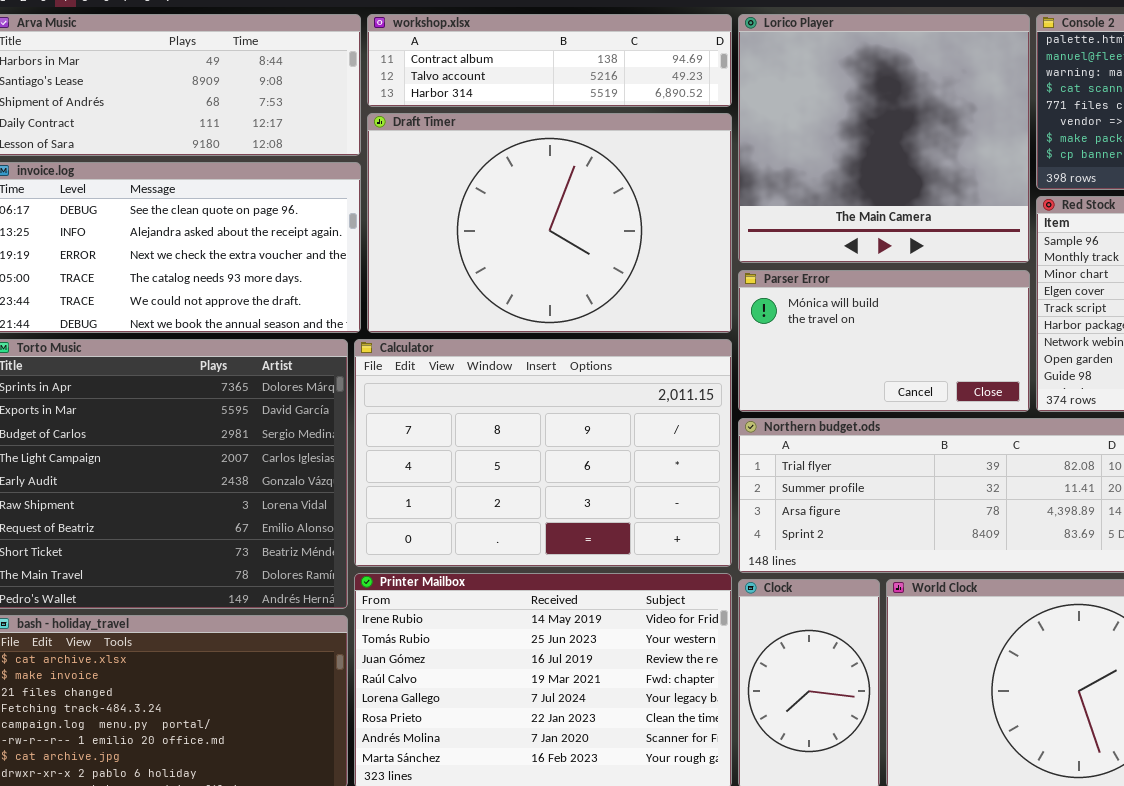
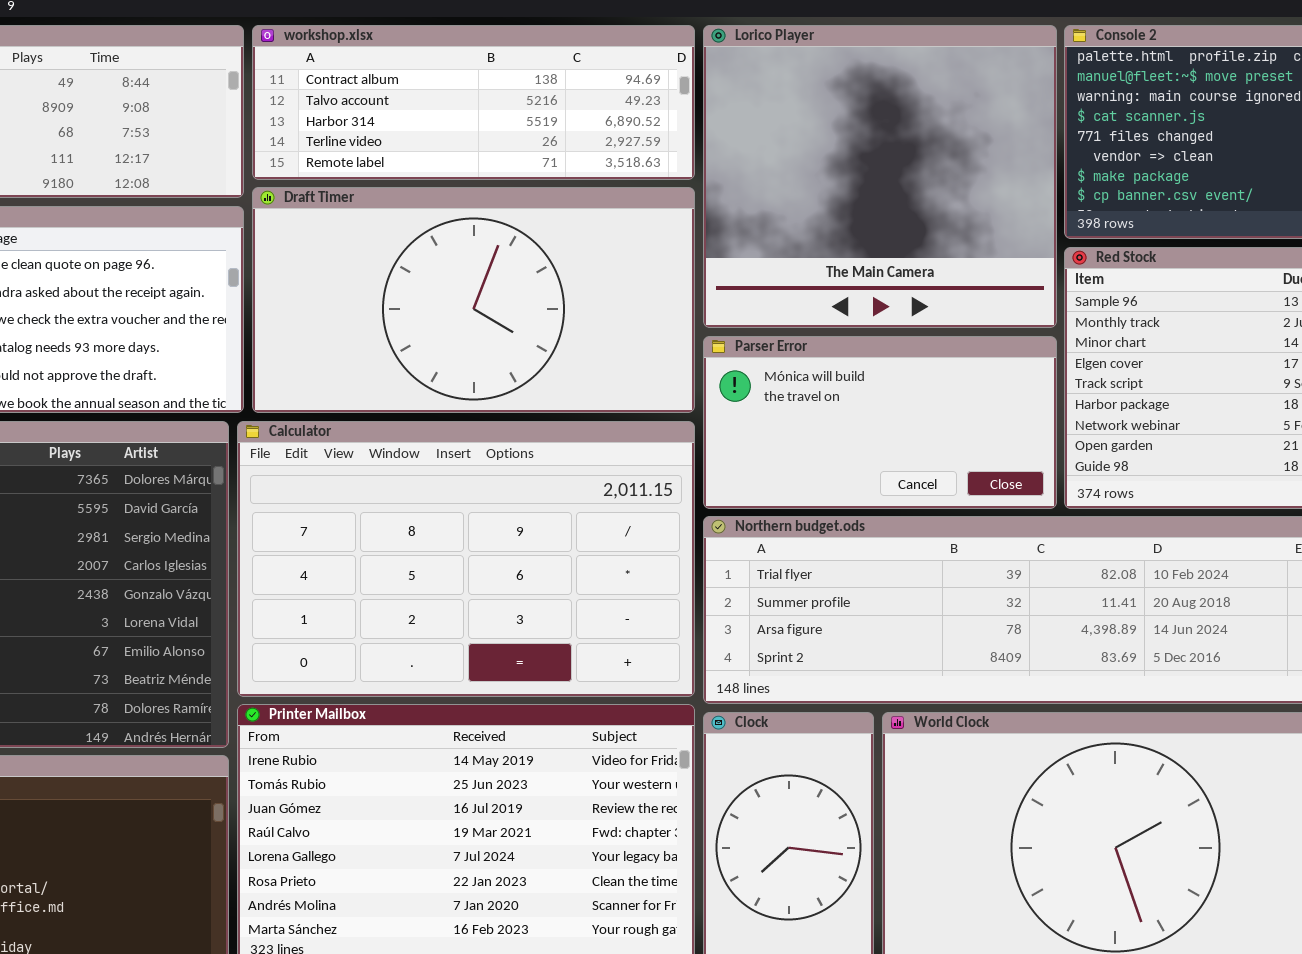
workshop.xlsx: [367,14,732,107] -> [252,25,695,180], resized
Draft Timer: [367,113,732,333] -> [252,187,695,413], resized

